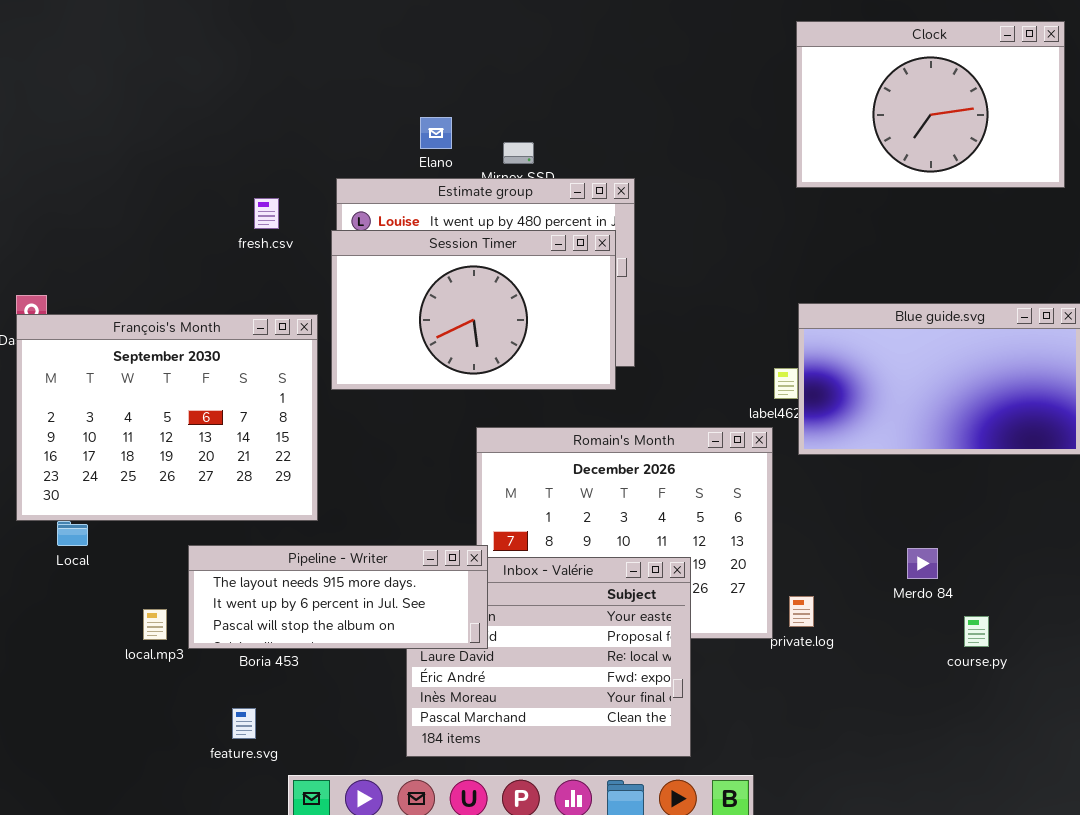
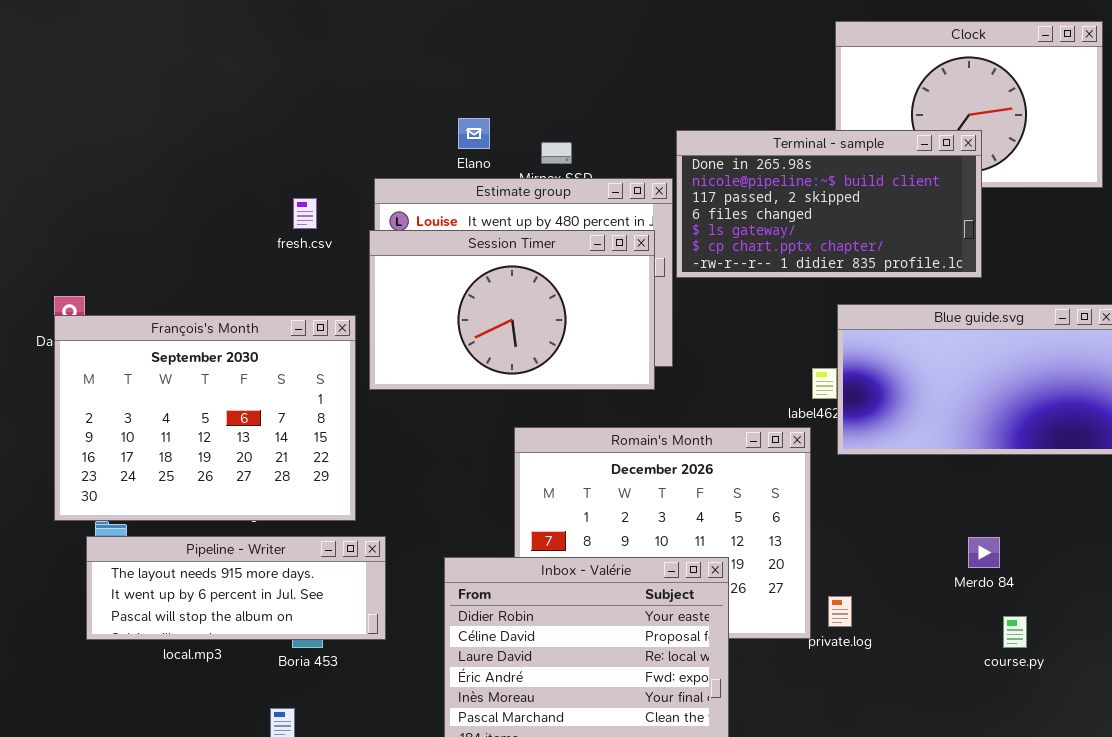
Terminal - sample: none -> [676,130,982,278], opened
Pipeline - Writer: [188,545,488,649] -> [86,536,386,640], moved
Merdo 84: [907,548,938,579] -> [968,537,1000,568], moved

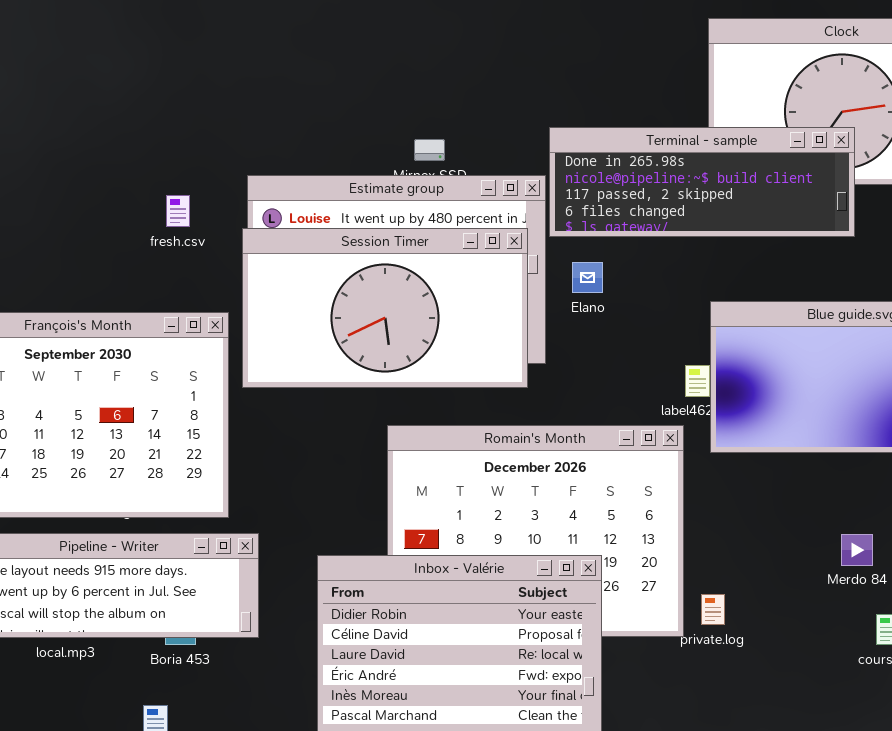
Elano: [458,118,490,149] -> [572,262,603,293], moved
Terminal - sample: [676,130,982,278] -> [549,127,855,237], resized

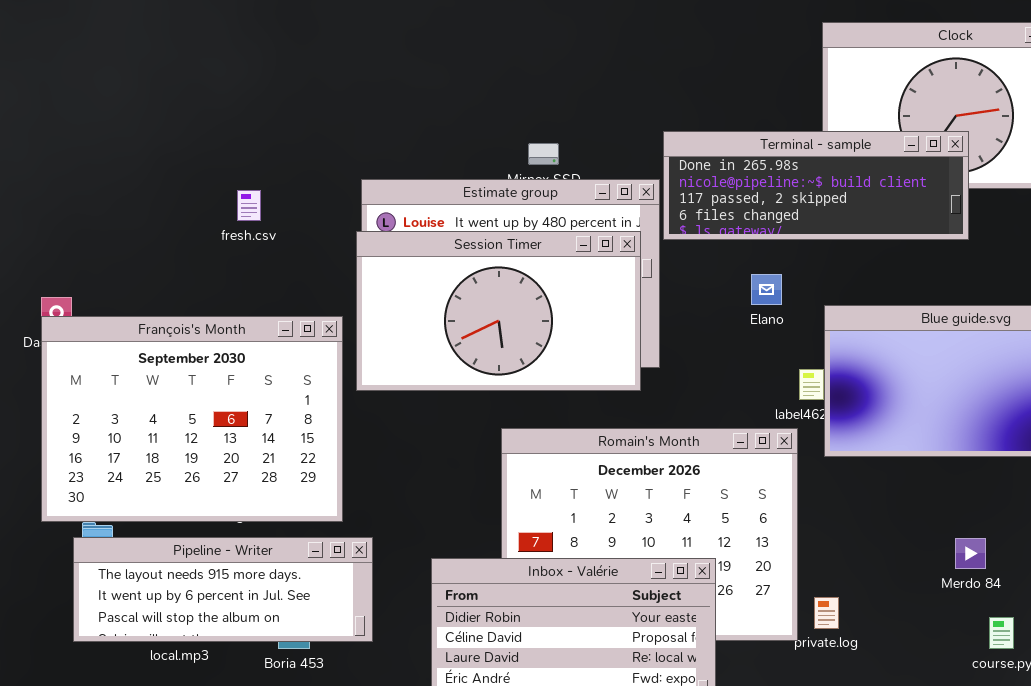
fresh.csv: [166,195,190,227] -> [237,190,261,221], moved
Elano: [572,262,603,293] -> [751,274,782,305], moved

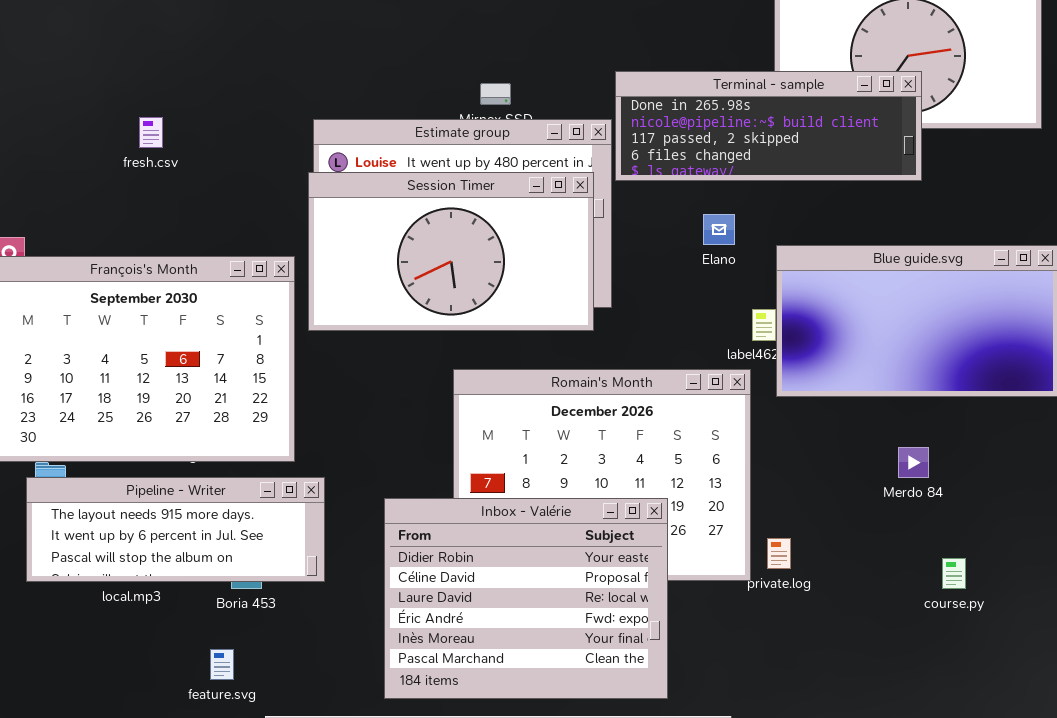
fresh.csv: [237,190,261,221] -> [139,117,163,148], moved
Merdo 84: [955,538,986,569] -> [898,447,929,478], moved

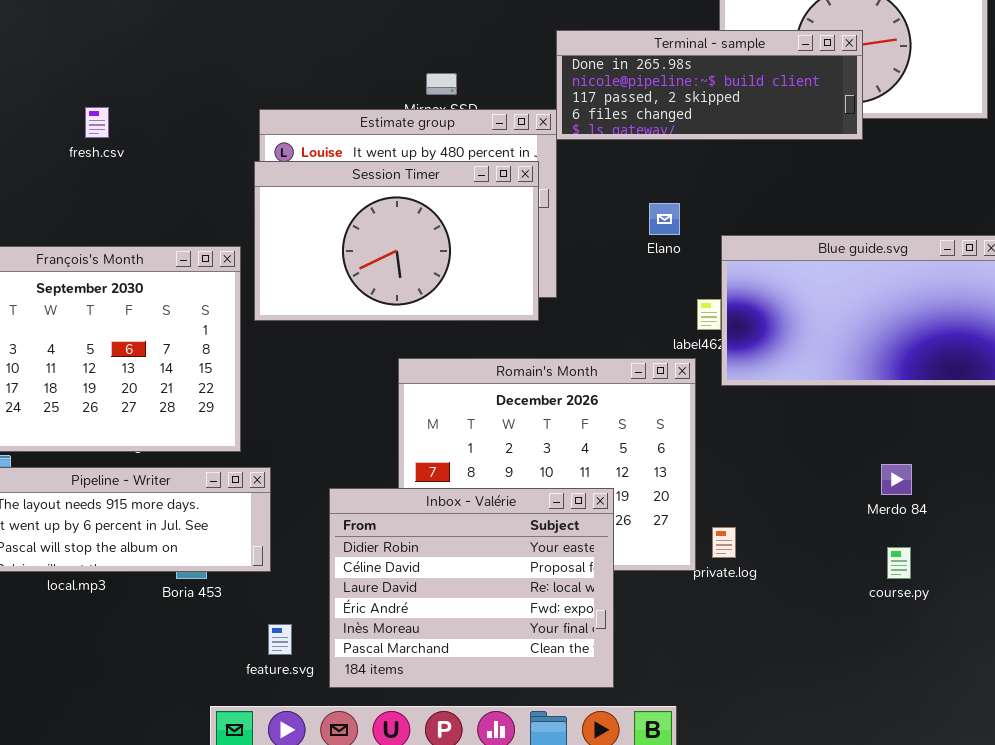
Terminal - sample: [615,71,922,181] -> [556,30,863,140], moved
Merdo 84: [898,447,929,478] -> [881,464,912,495], moved
feature.svg: [210,649,234,680] -> [268,624,292,655], moved

